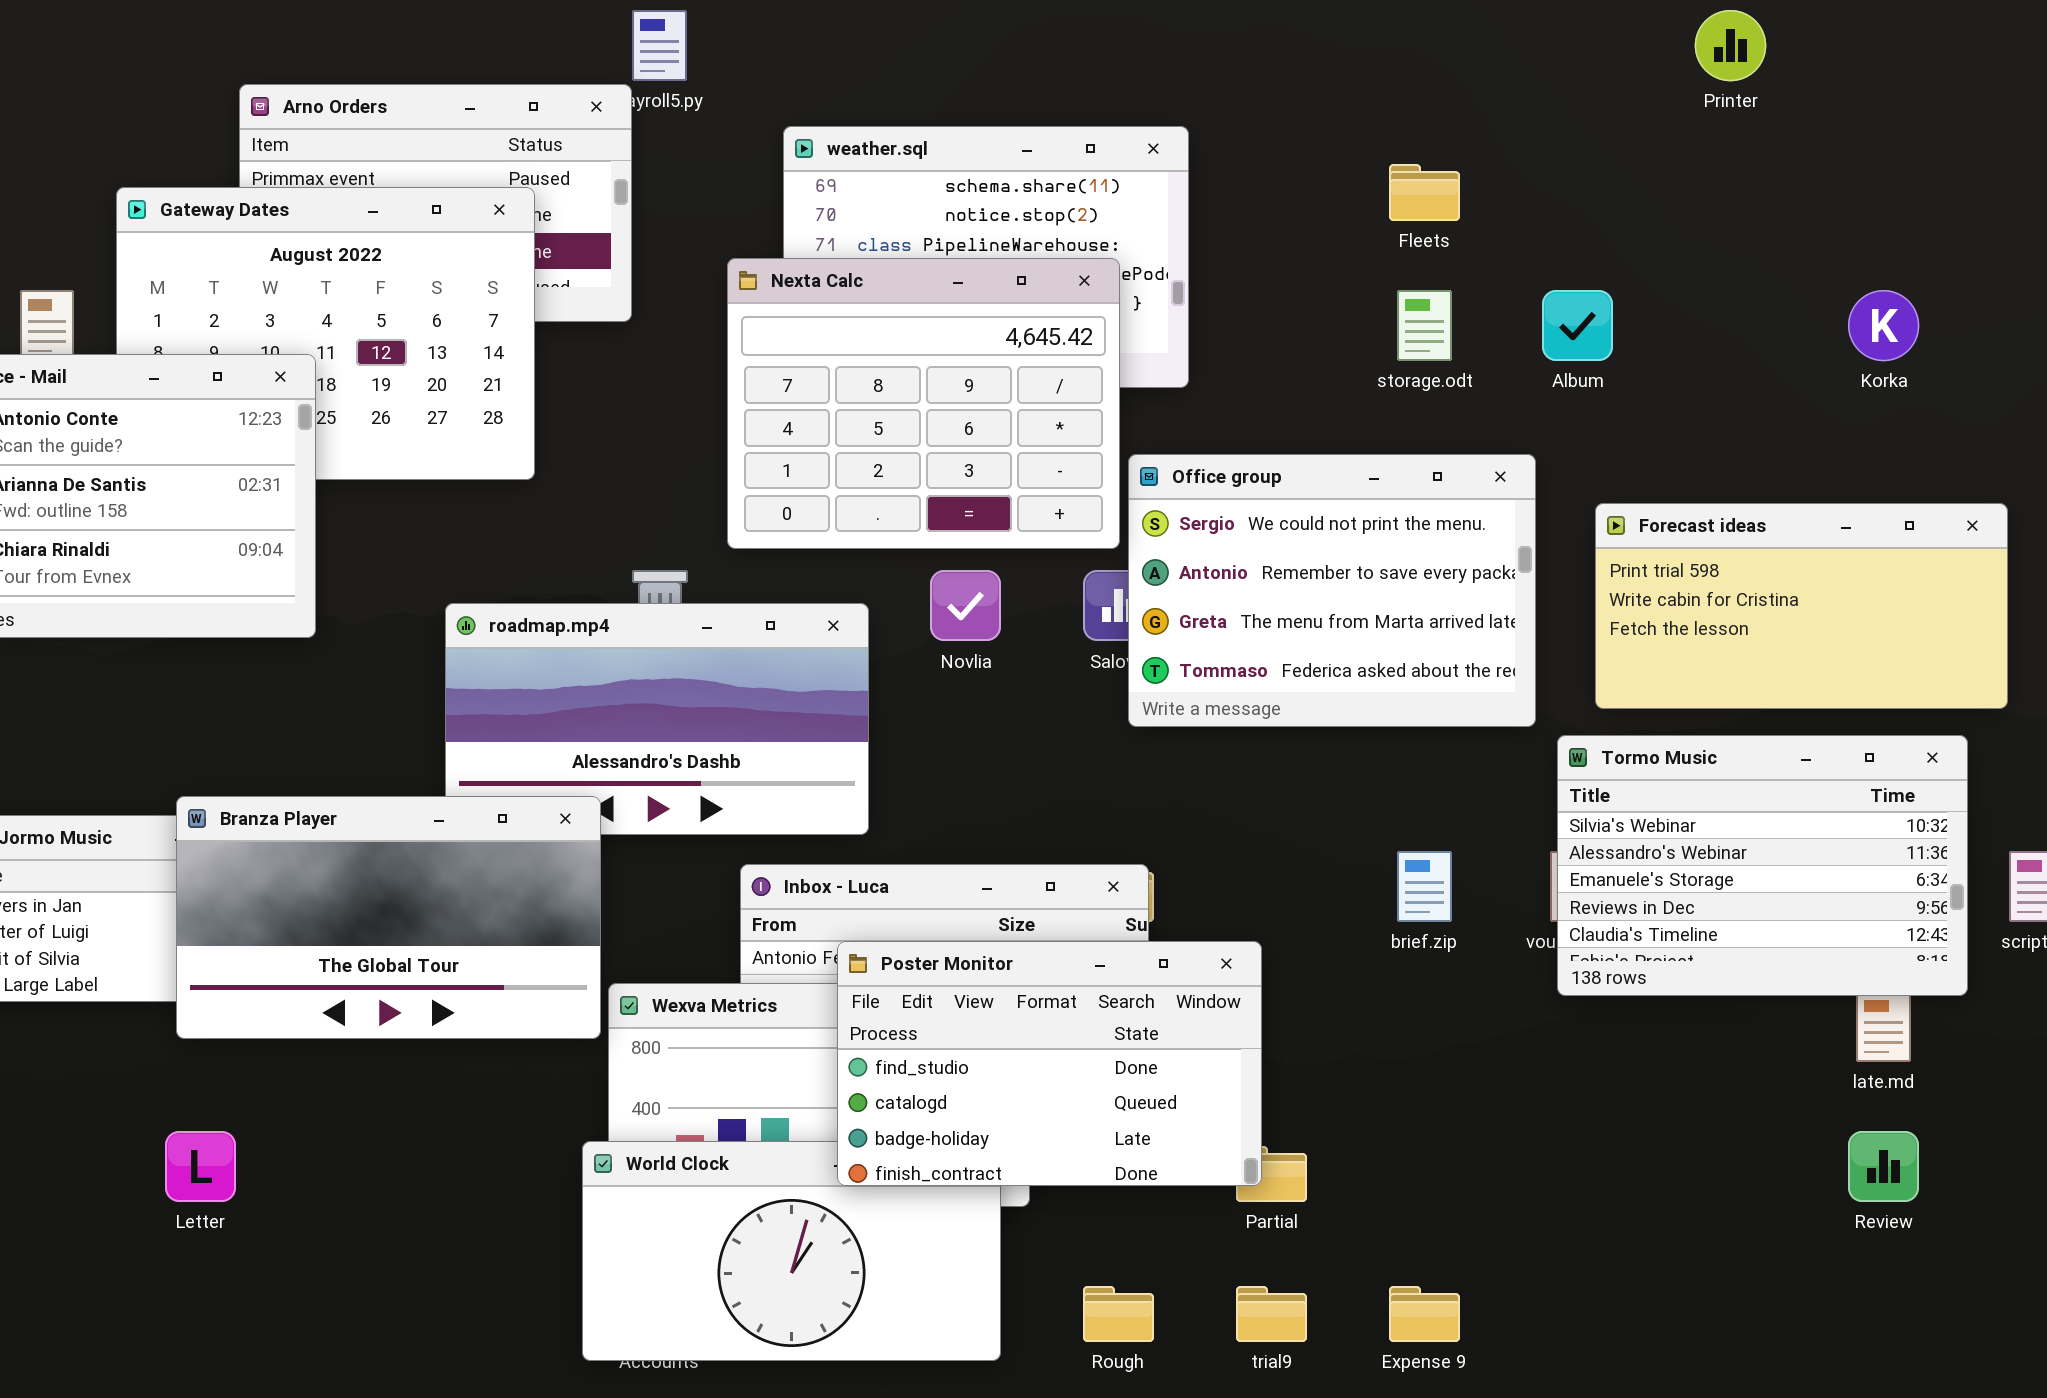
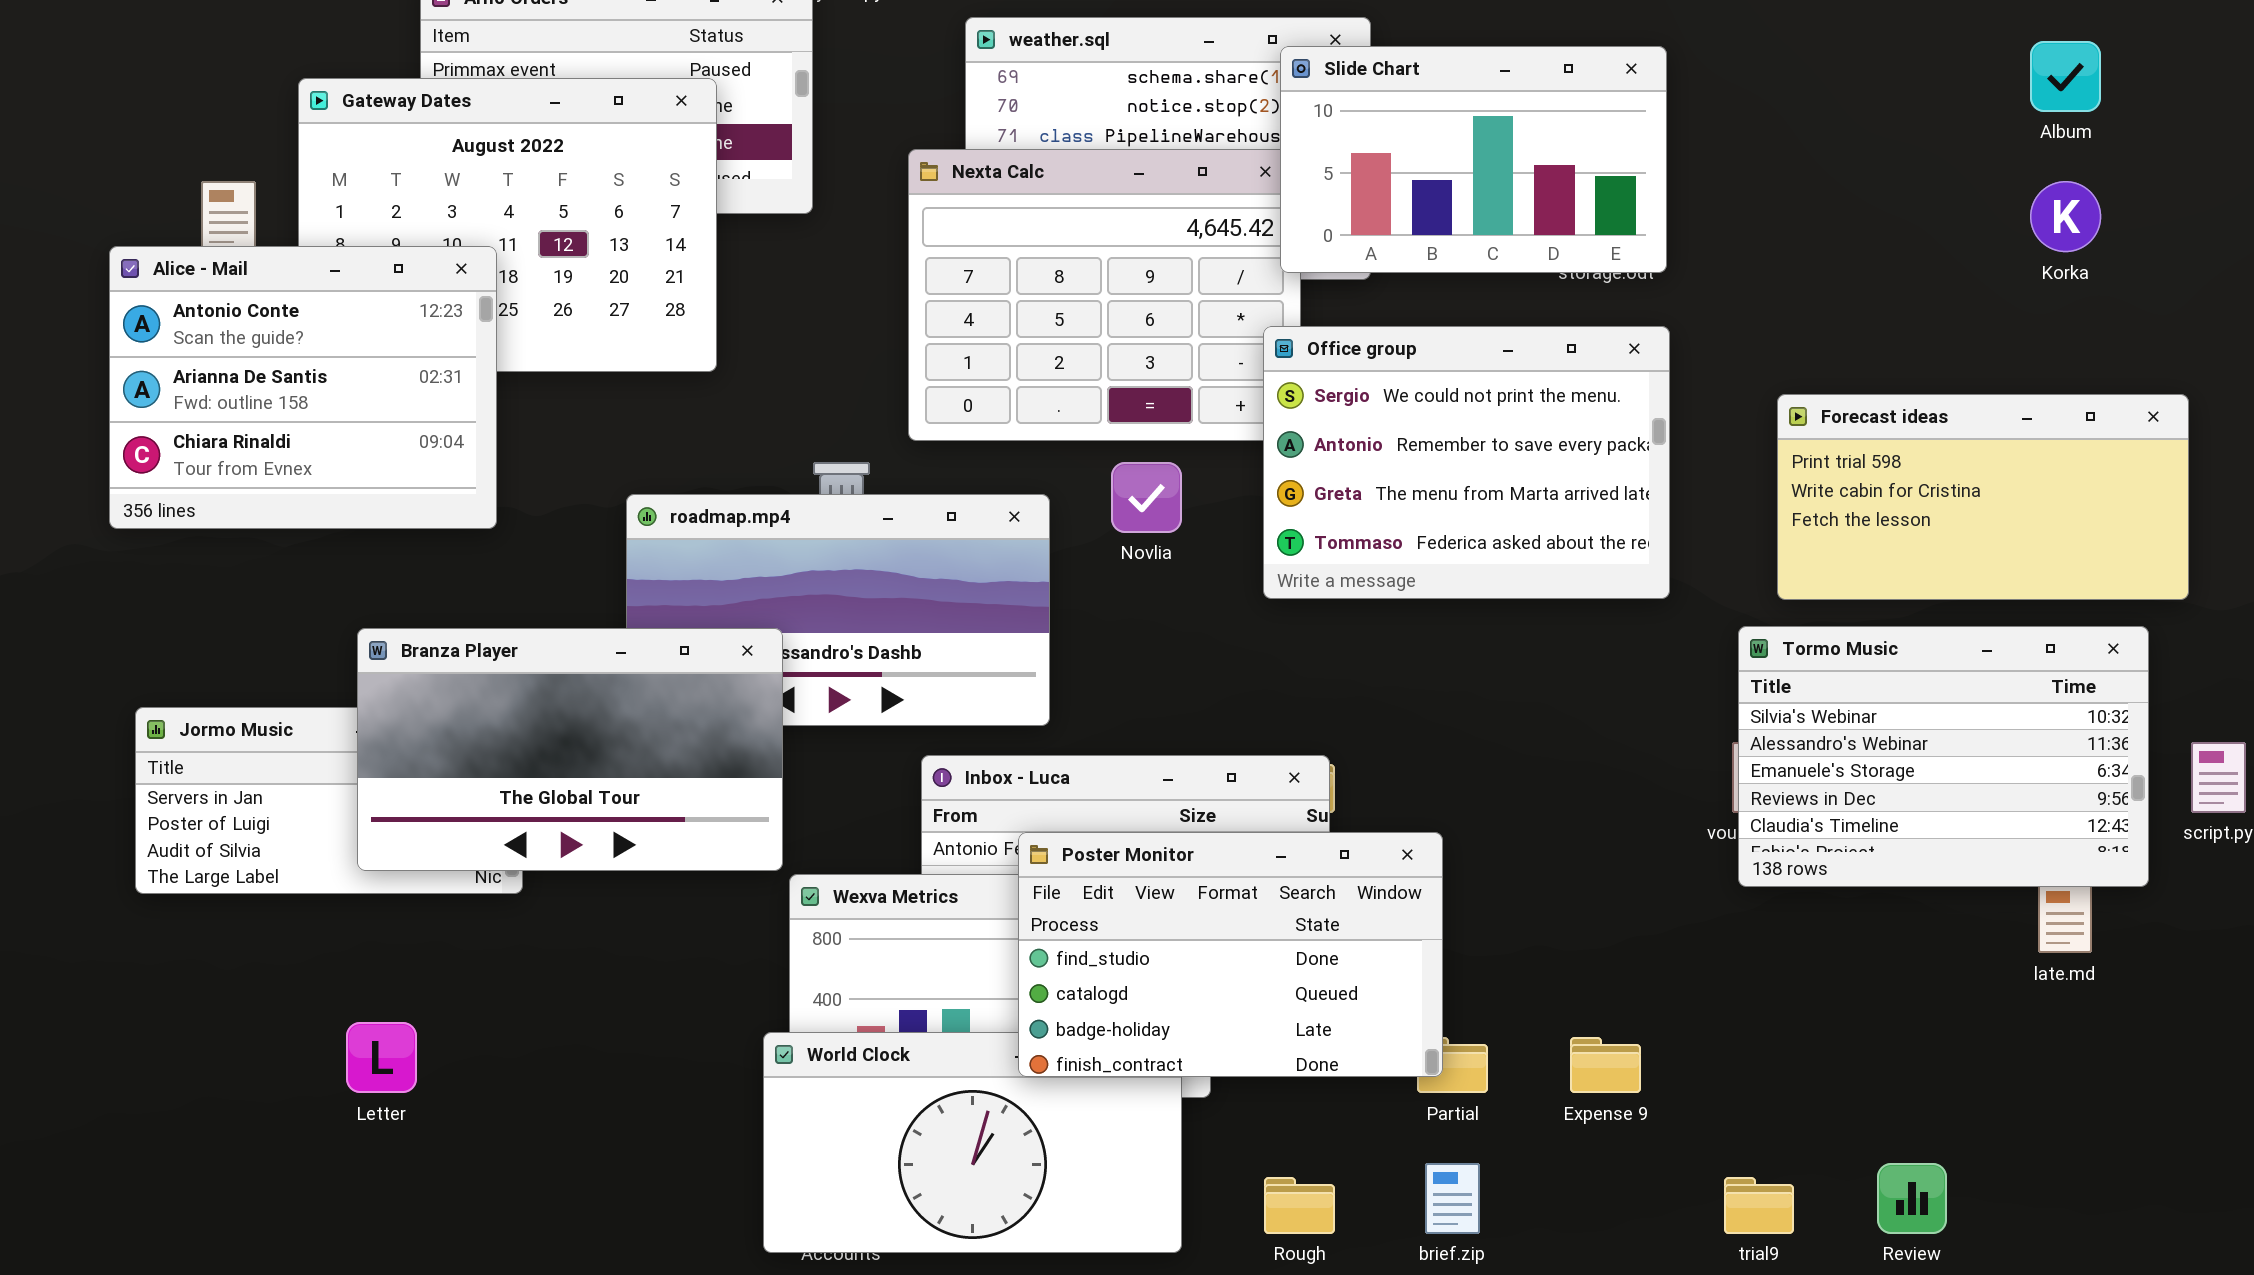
Slide Chart: none -> [1280,46,1667,273], opened
Album: [1542,290,1613,361] -> [2030,41,2101,112], moved
Office group: [1128,454,1536,727] -> [1263,326,1670,599], moved
Branza Player: [176,796,601,1039] -> [357,628,783,871], moved
brief.zip: [1397,851,1452,922] -> [1425,1163,1480,1234], moved
Review: [1848,1131,1919,1202] -> [1877,1163,1947,1234], moved
trial9: [1236,1286,1307,1342] -> [1724,1177,1794,1234], moved
Expense 9: [1389,1286,1460,1342] -> [1570,1037,1641,1093], moved

